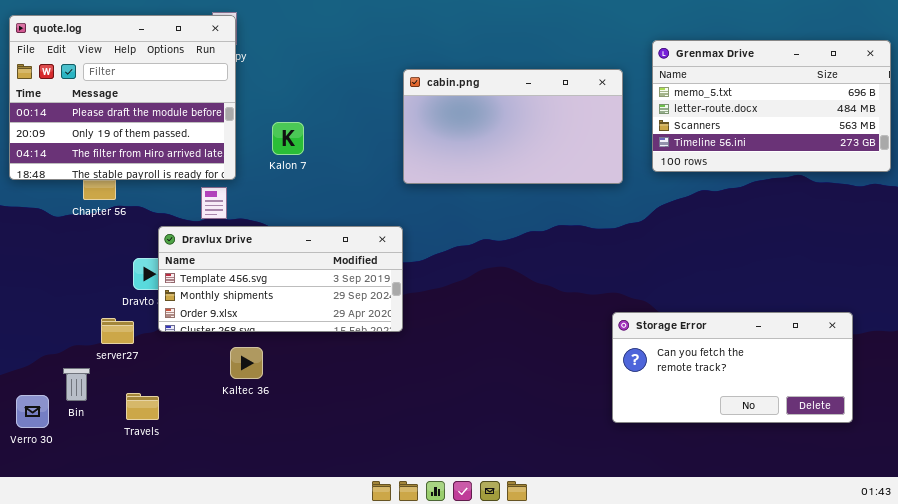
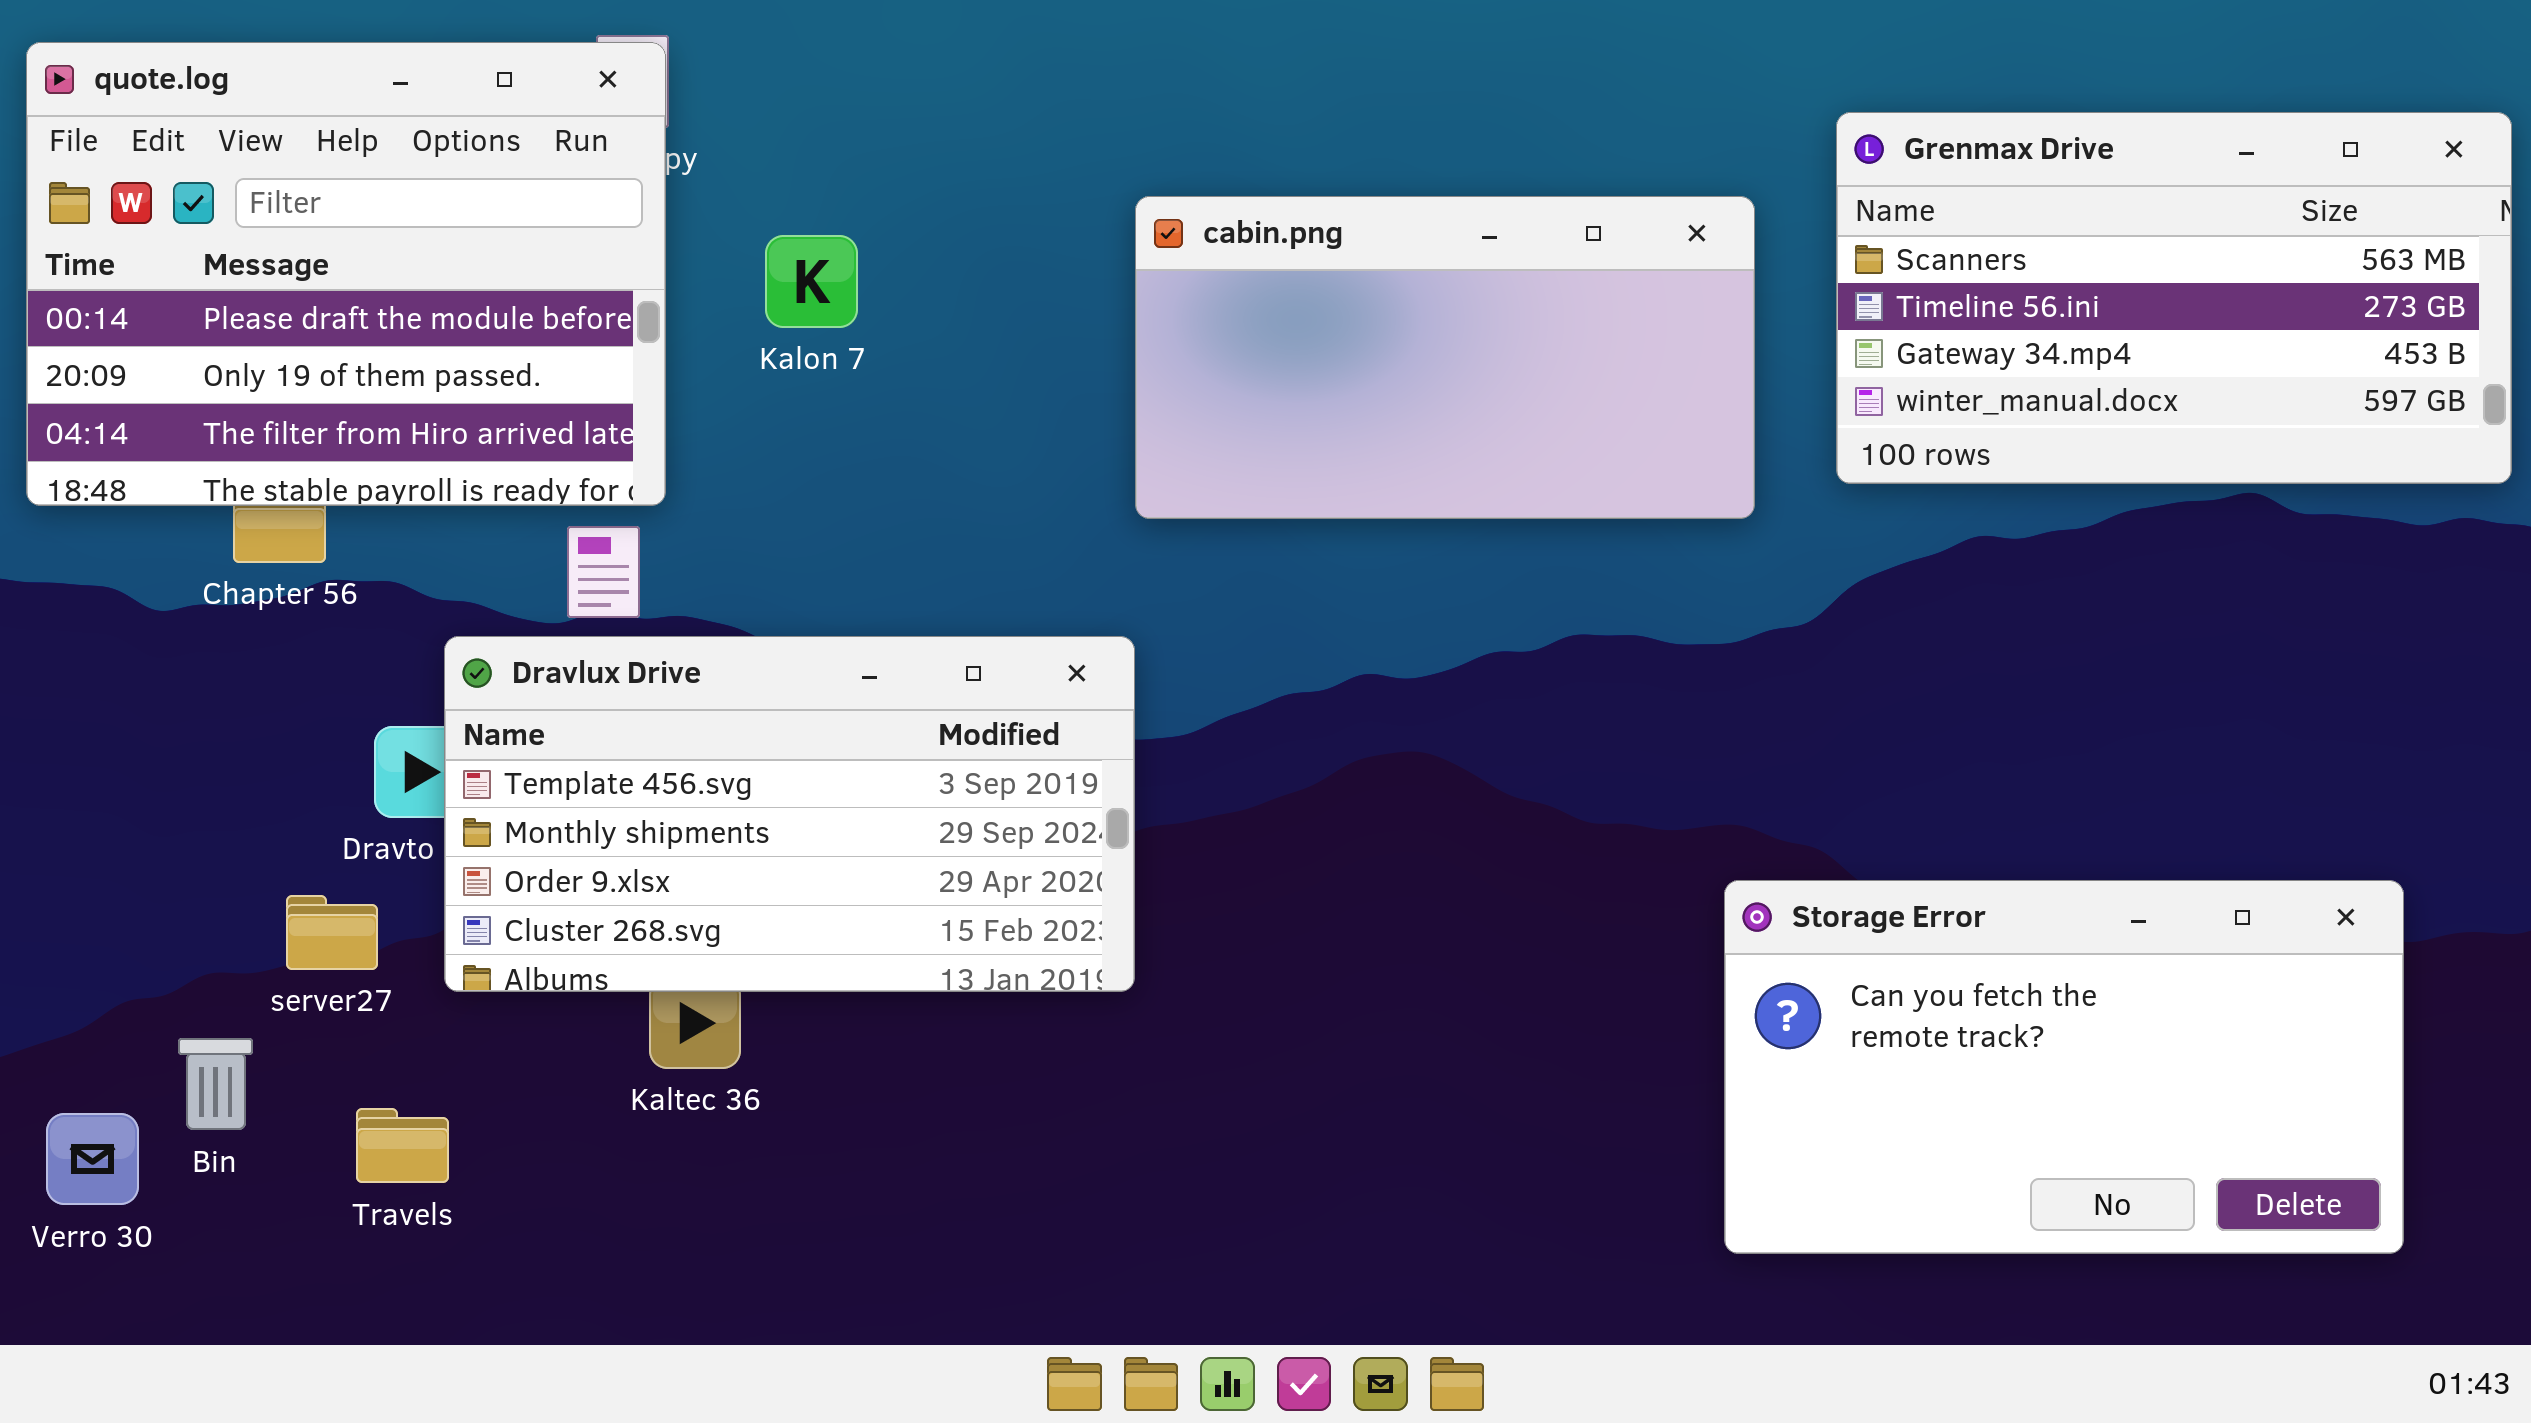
Grenmax Drive: [652,40,891,172] -> [1836,112,2512,484], scrolled down 2 rows
Kalon 7: [272,122,304,155] -> [765,235,858,328], moved
Dravlux Drive: [158,226,403,332] -> [444,636,1135,992], resized
Storage Error: [612,312,853,423] -> [1724,880,2404,1254], resized

